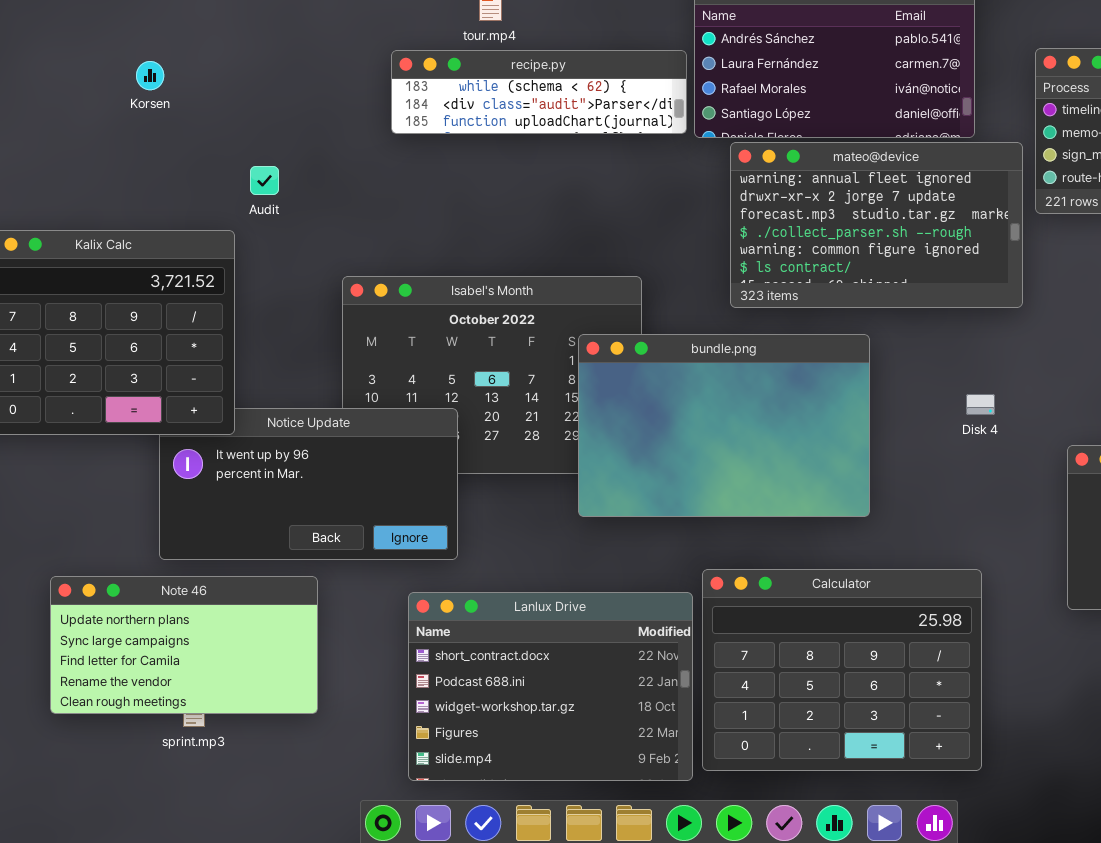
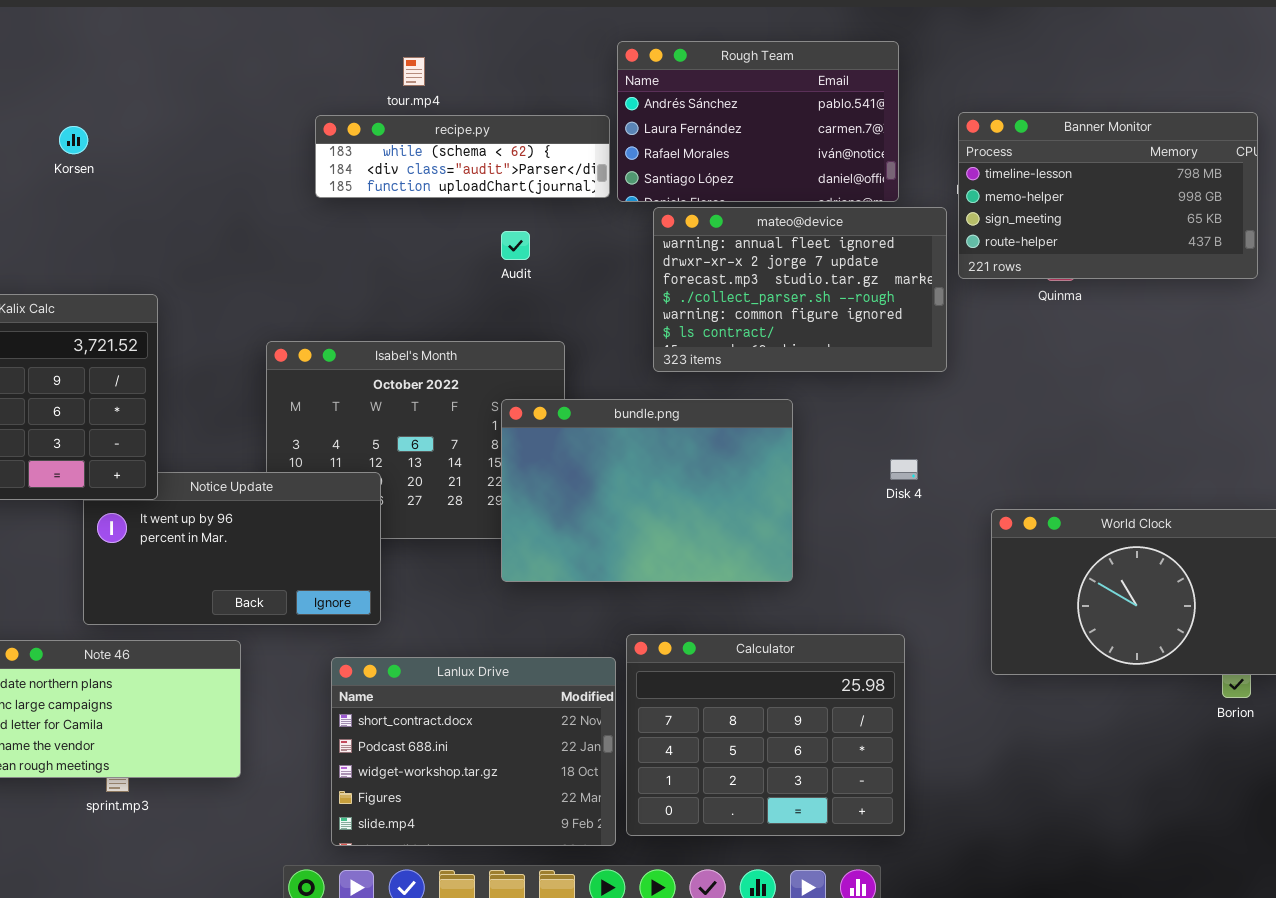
Audit: [250,166,279,195] -> [501,231,530,260], moved

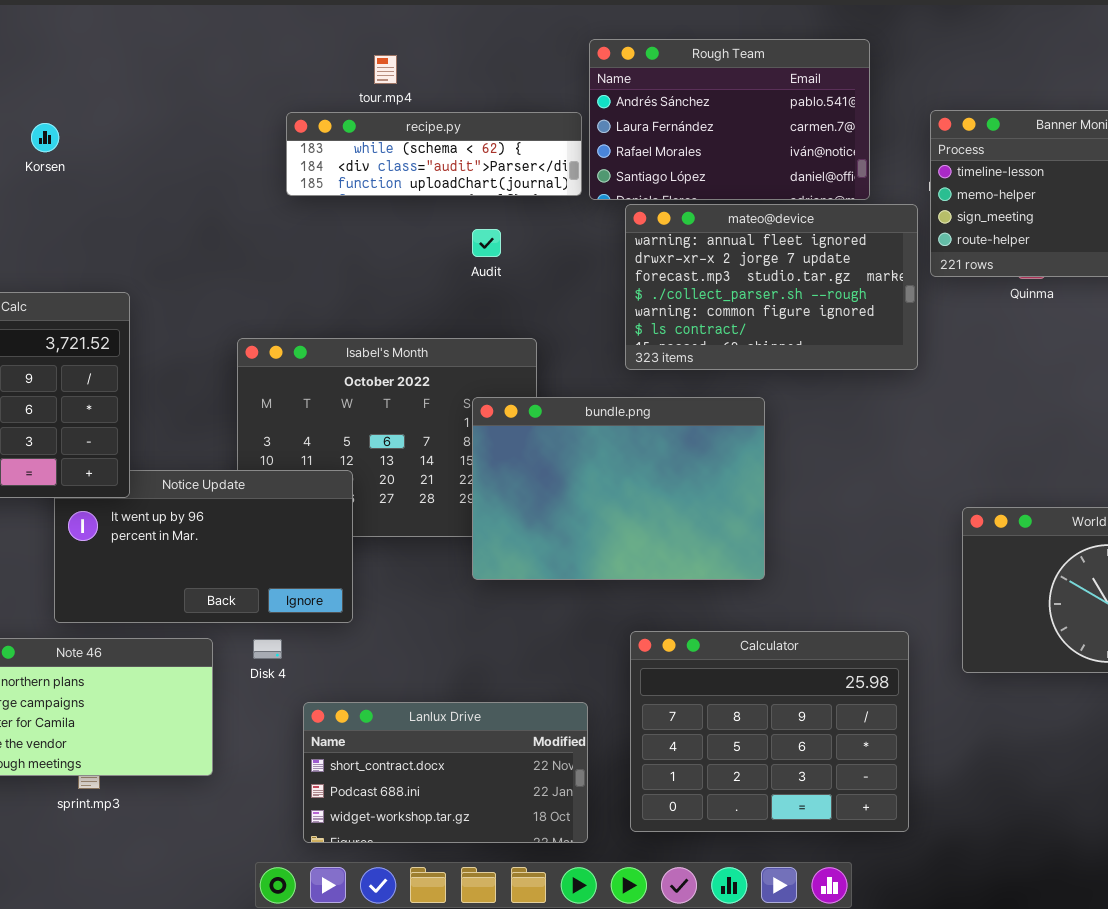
Disk 4: [890,459,918,480] -> [253,639,282,659], moved
Calculator: [626,634,905,836] -> [630,631,909,832], moved
Lanlux Drive: [331,657,616,846] -> [303,702,588,843], resized

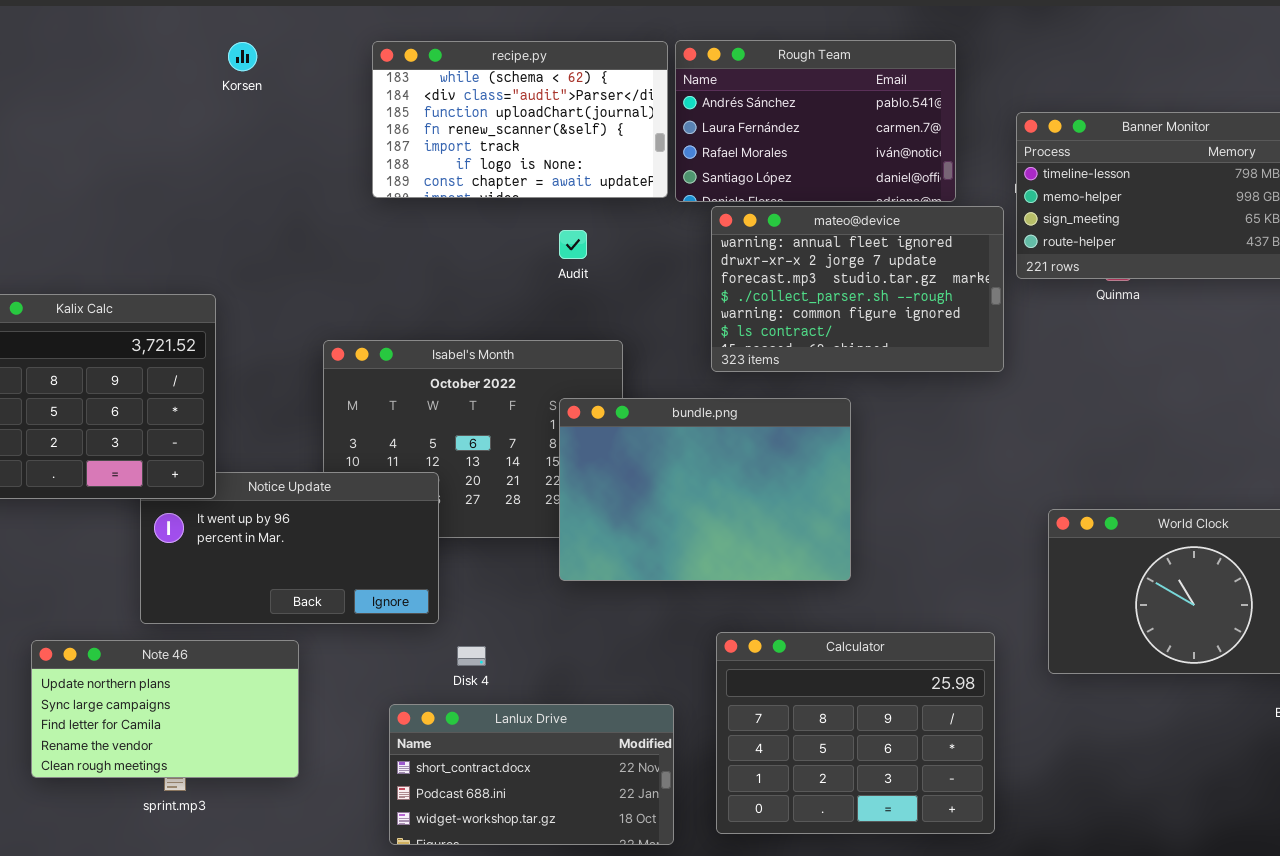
recipe.py: [286,112,582,196] -> [372,41,668,198], resized
Korsen: [31,123,59,152] -> [228,42,257,71], moved
Disk 4: [253,639,282,659] -> [457,646,486,666], moved

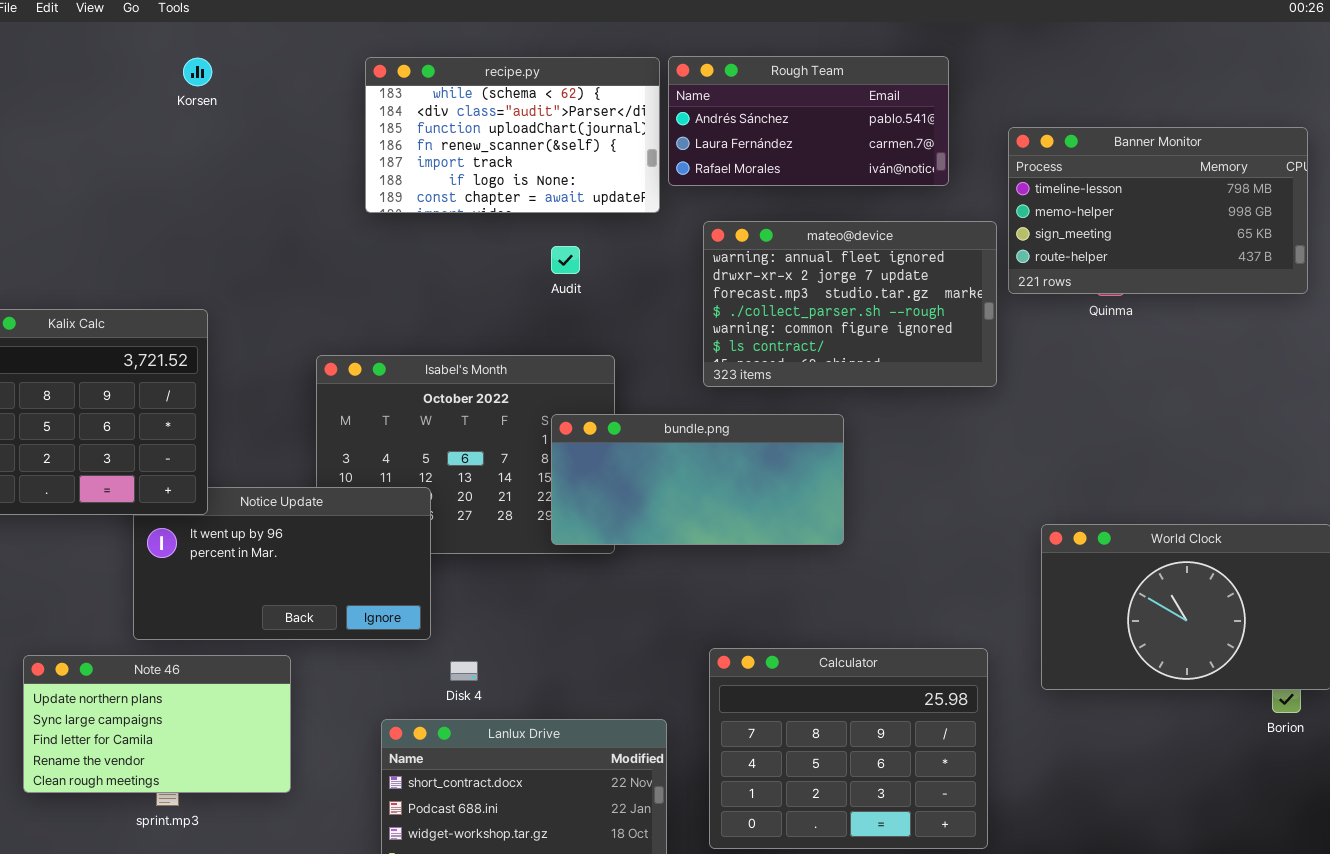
Rough Team: [675,40,956,202] -> [668,56,949,186], resized
Korsen: [228,42,257,71] -> [183,58,212,86], moved
bundle.png: [559,398,851,581] -> [551,414,844,545], resized

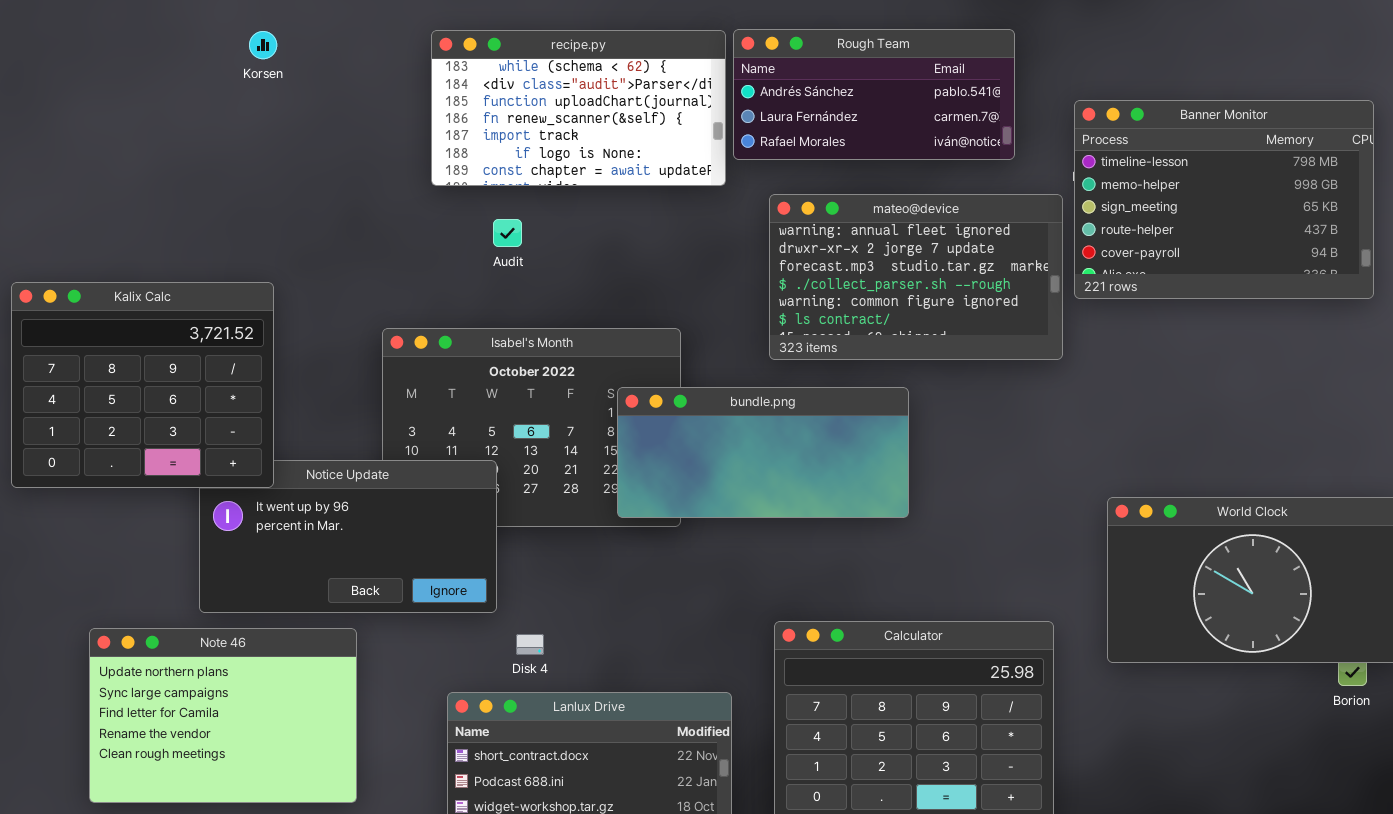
Banner Monitor: [1008,127,1308,294] -> [1074,100,1374,299], resized
Audit: [551,246,580,274] -> [493,219,522,247], moved
Note 46: [23,655,291,793] -> [89,628,357,803], resized

